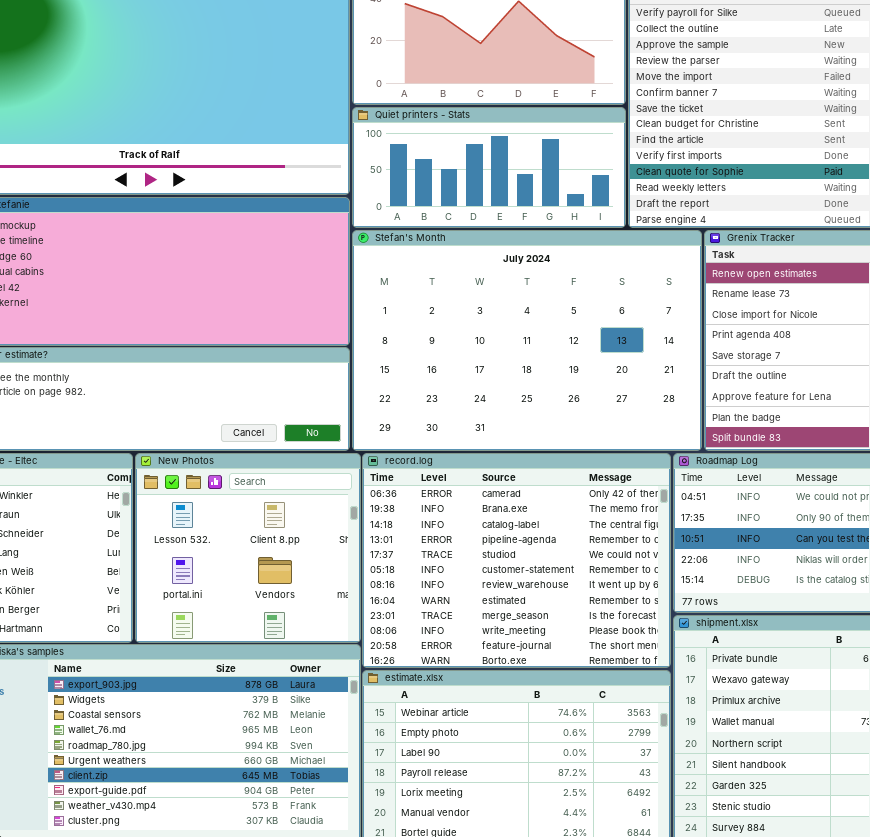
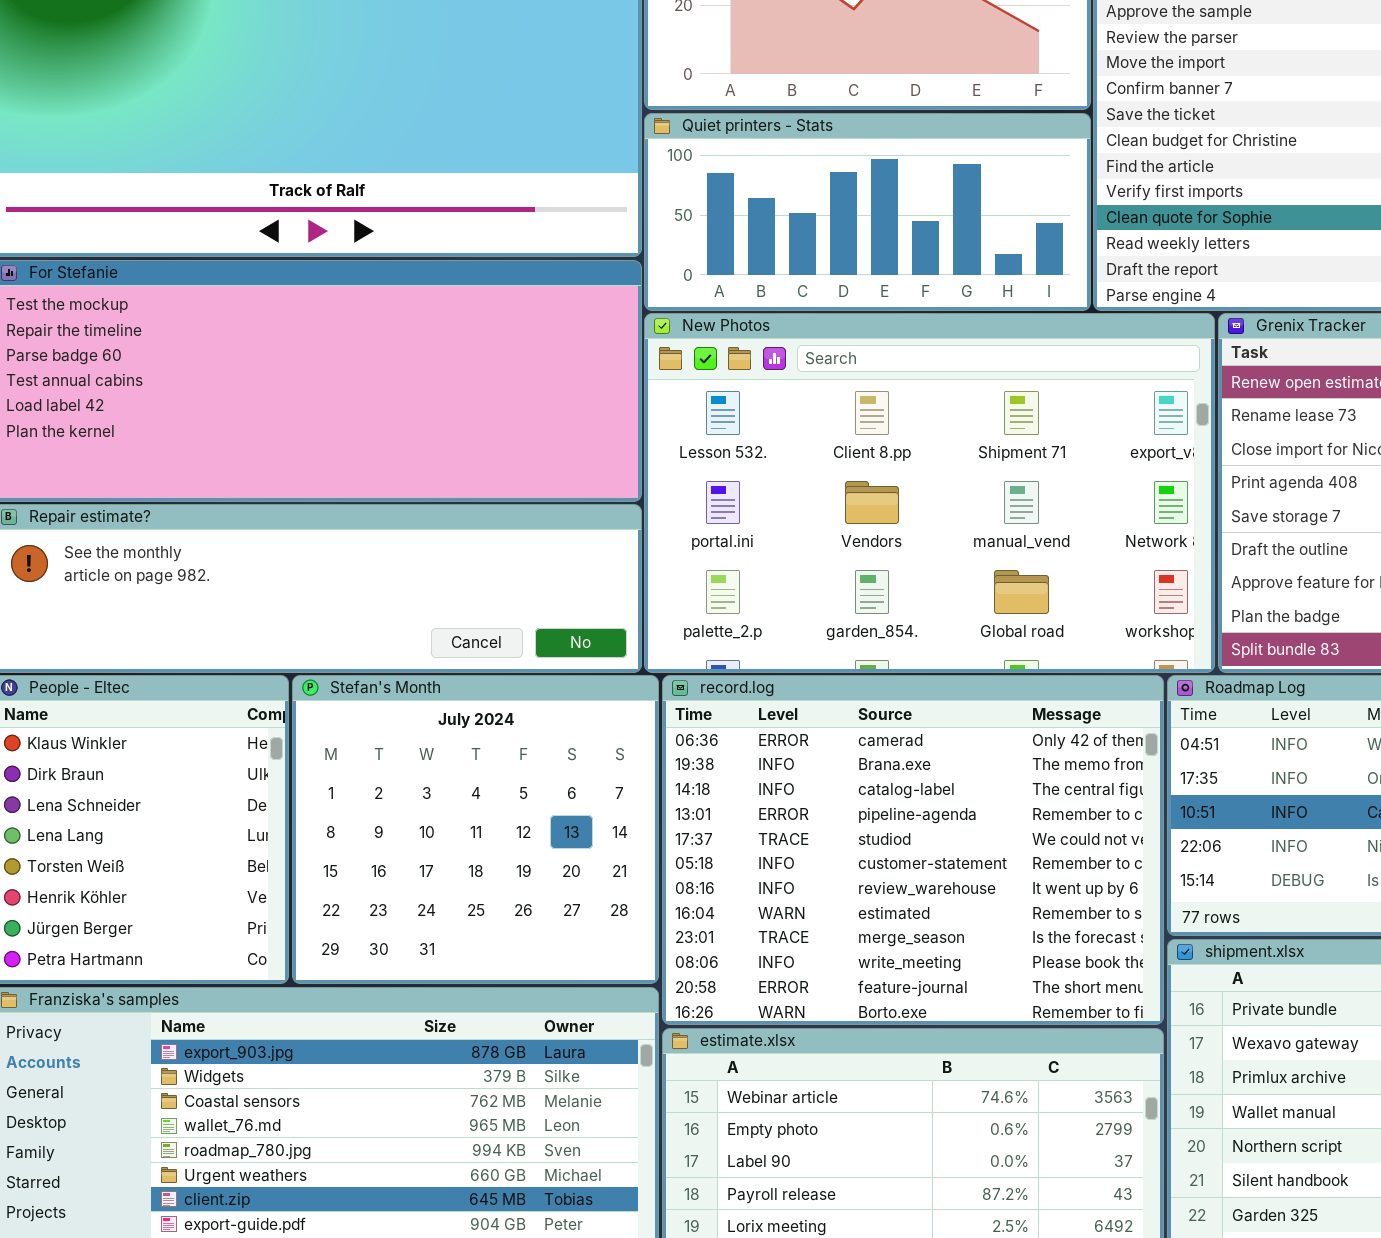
Stefan's Month: [352,230,702,451] -> [292,675,659,984], moved, resized
New Photos: [135,453,361,643] -> [644,313,1215,673], moved, resized

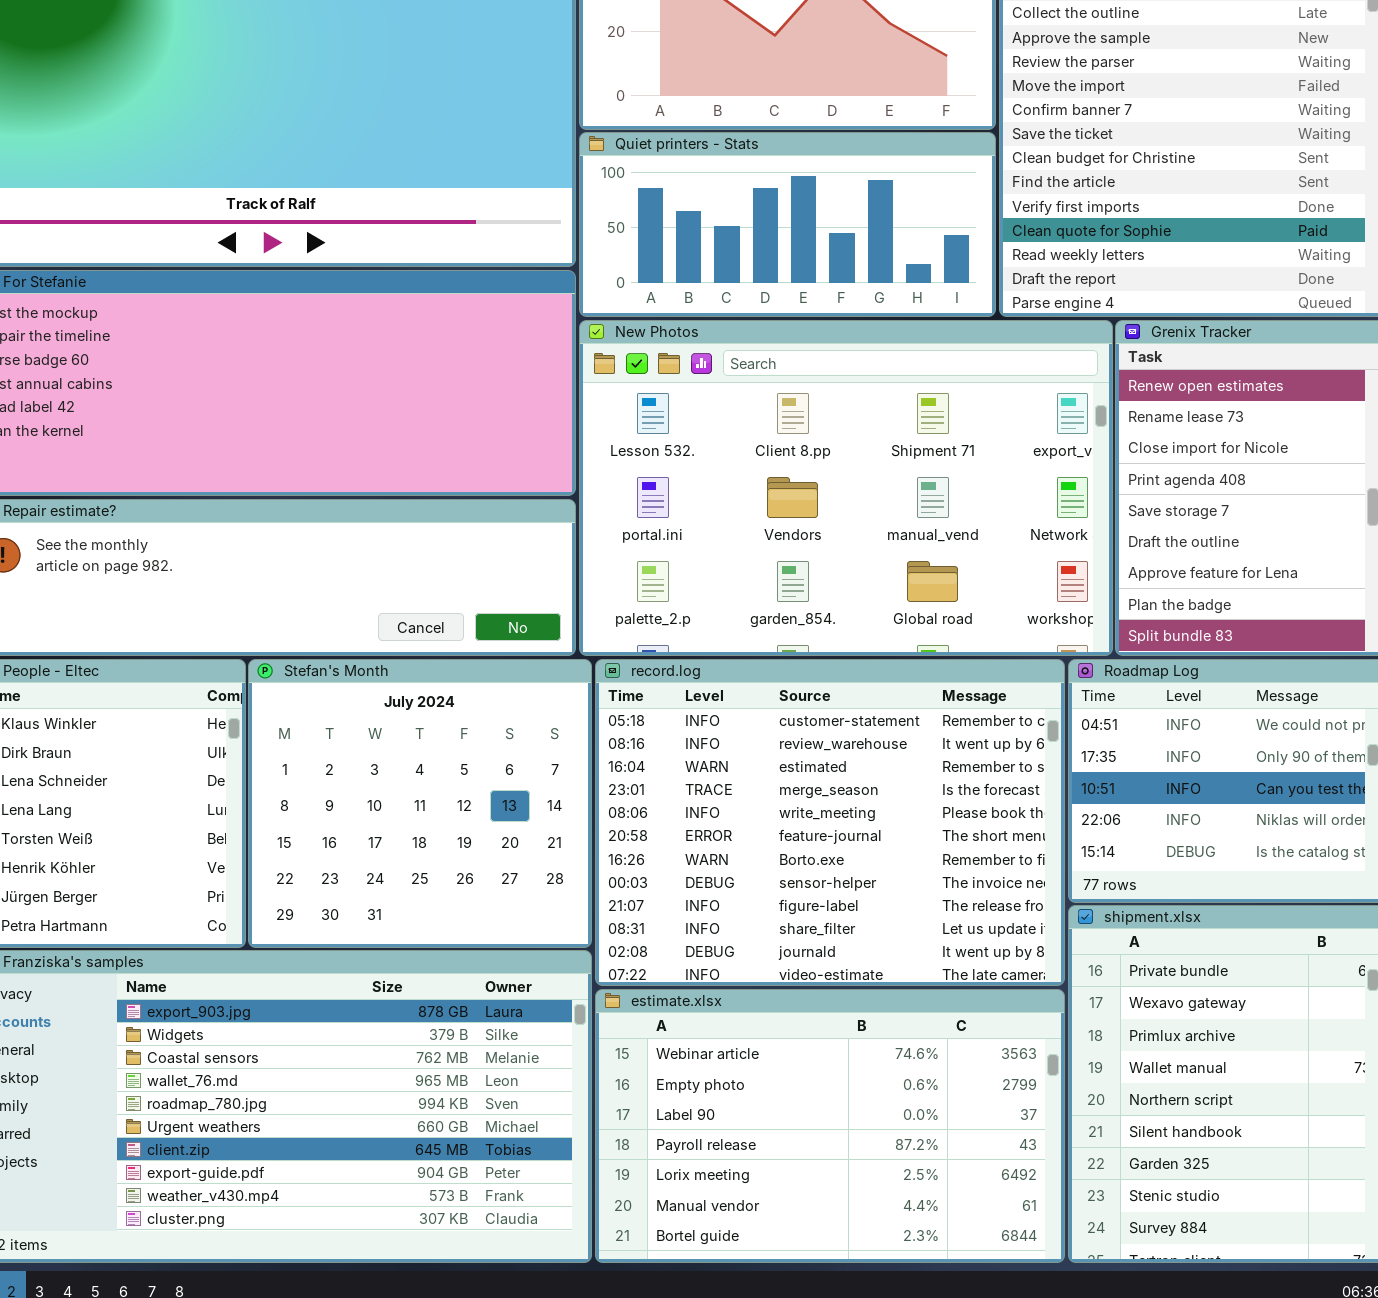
record.log: [662,675,1164,1025] -> [595,659,1065,986], scrolled down 5 rows

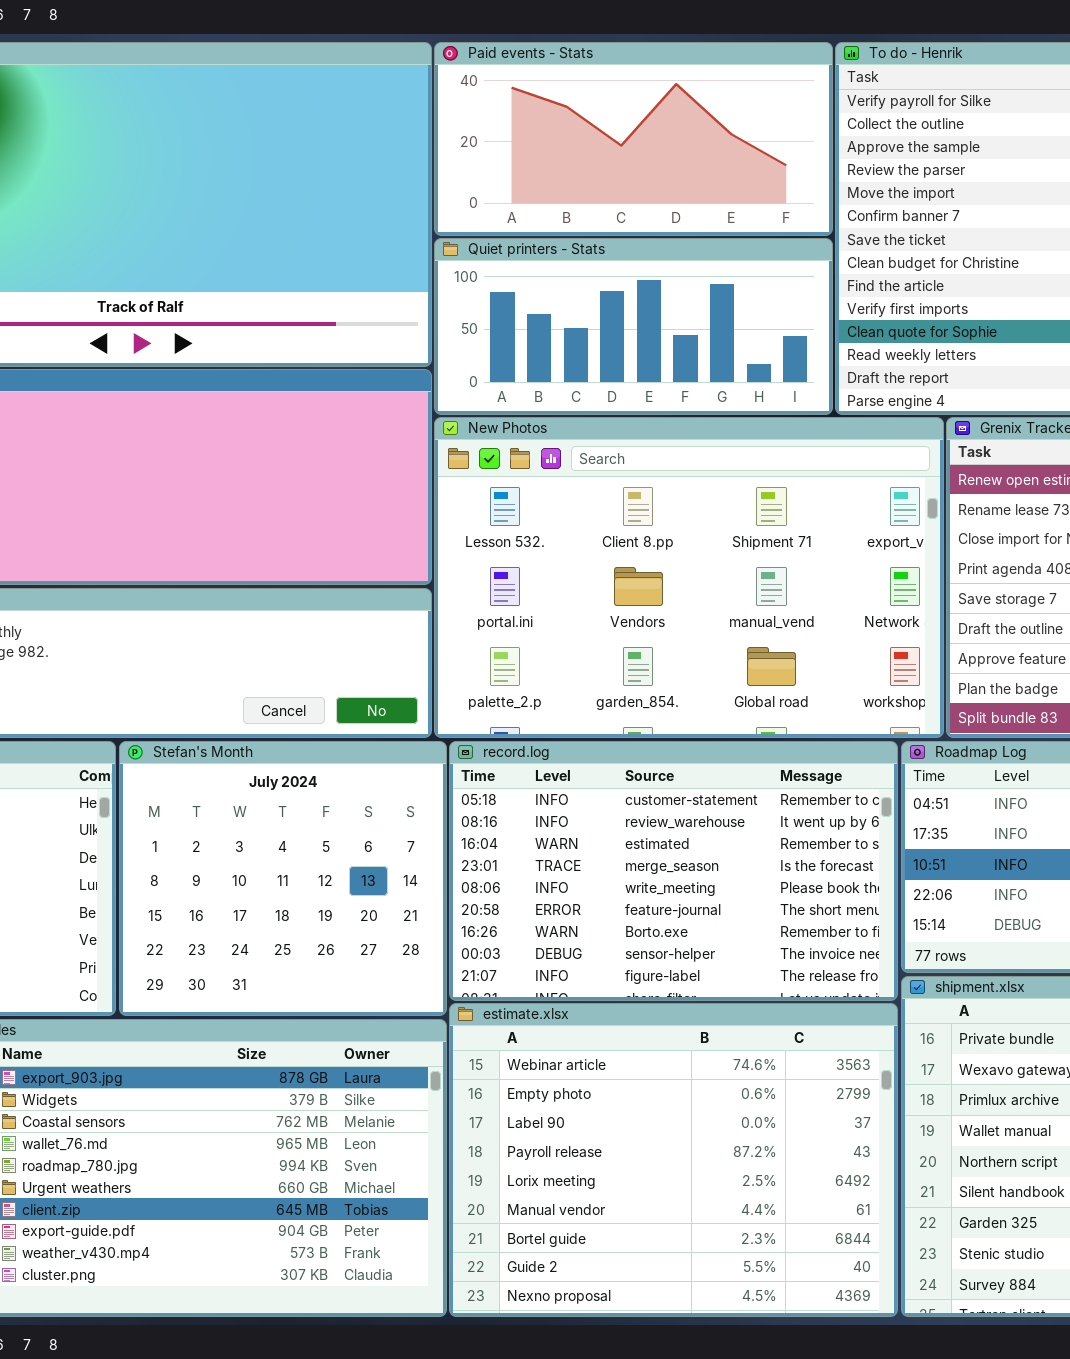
record.log: [595,659,1065,986] -> [449,741,898,1001], resized
estimate.xlsx: [595,989,1065,1263] -> [449,1003,898,1317], resized

